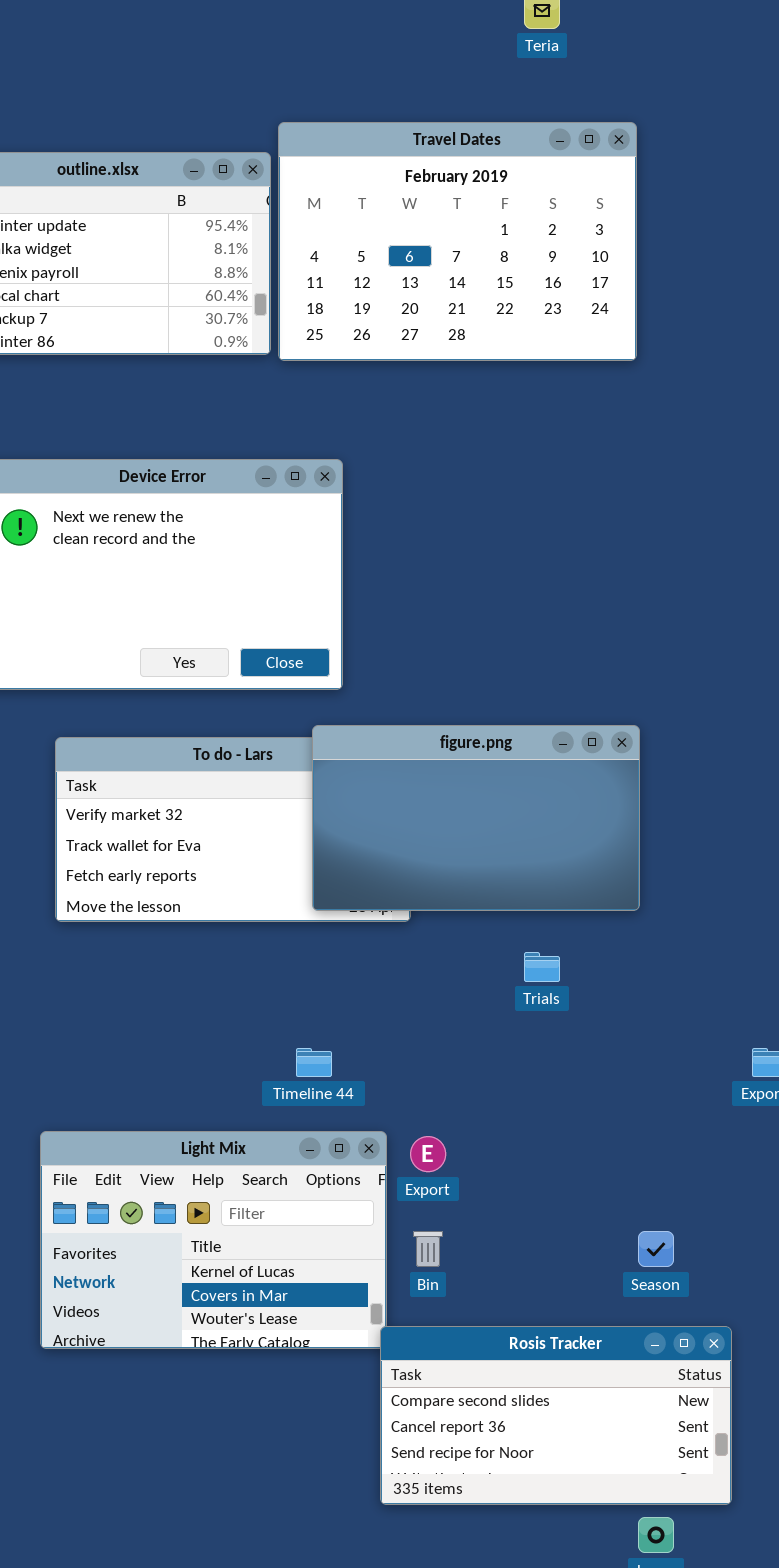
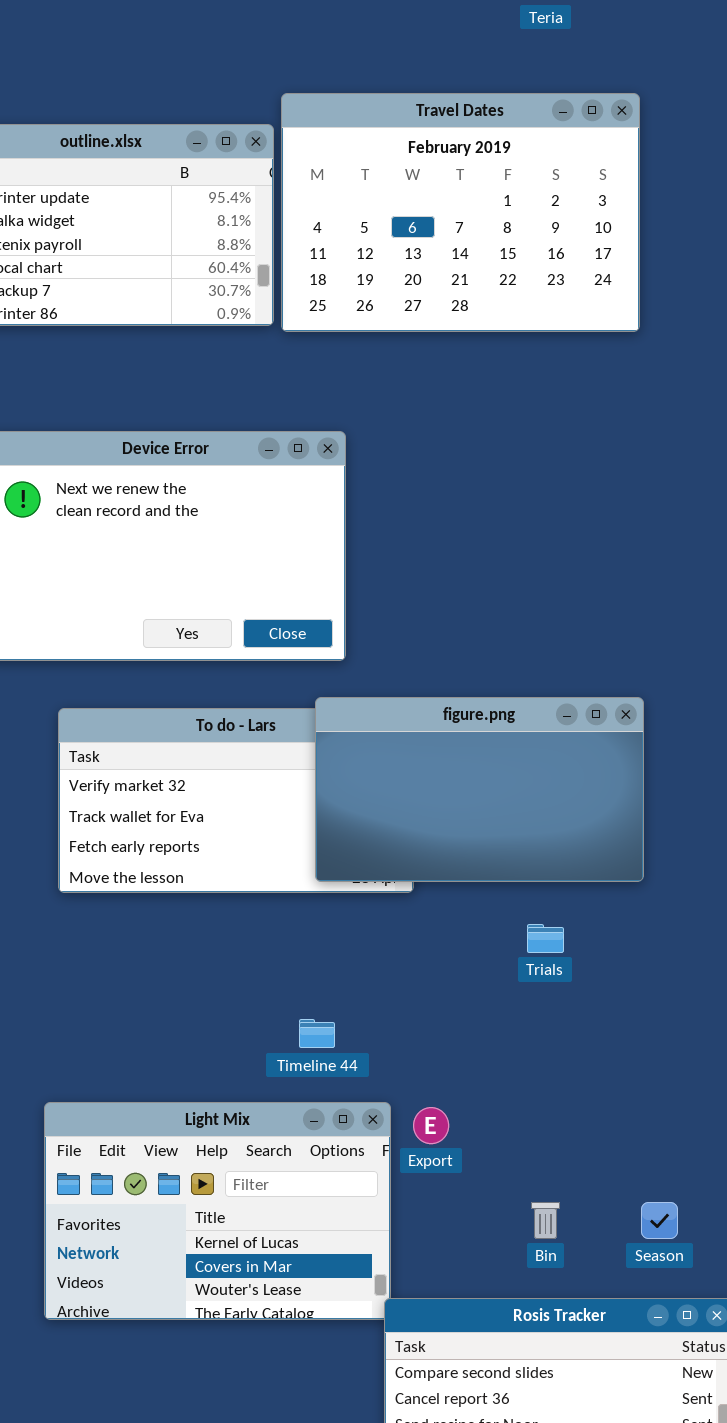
Bin: [413,1231,443,1267] -> [531,1202,560,1239], moved

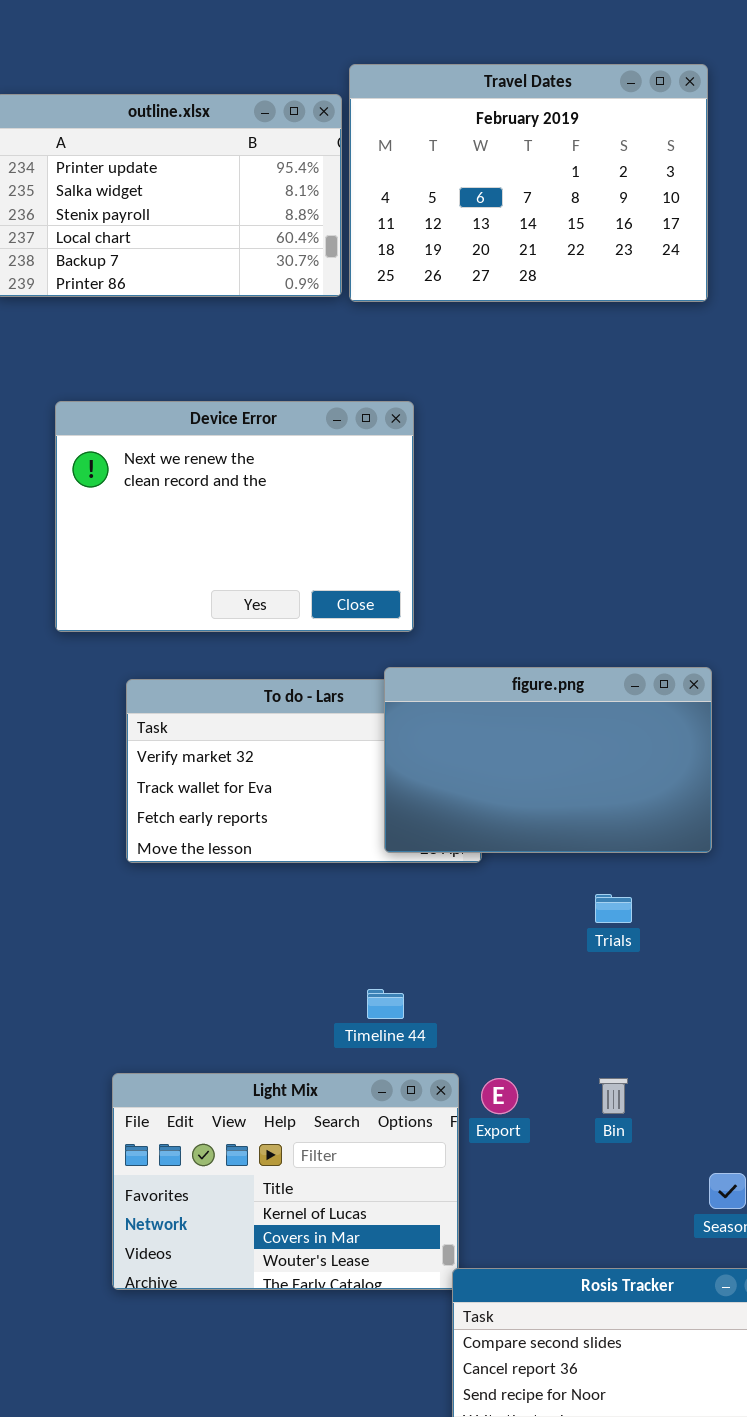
Bin: [531,1202,560,1239] -> [599,1078,628,1114], moved

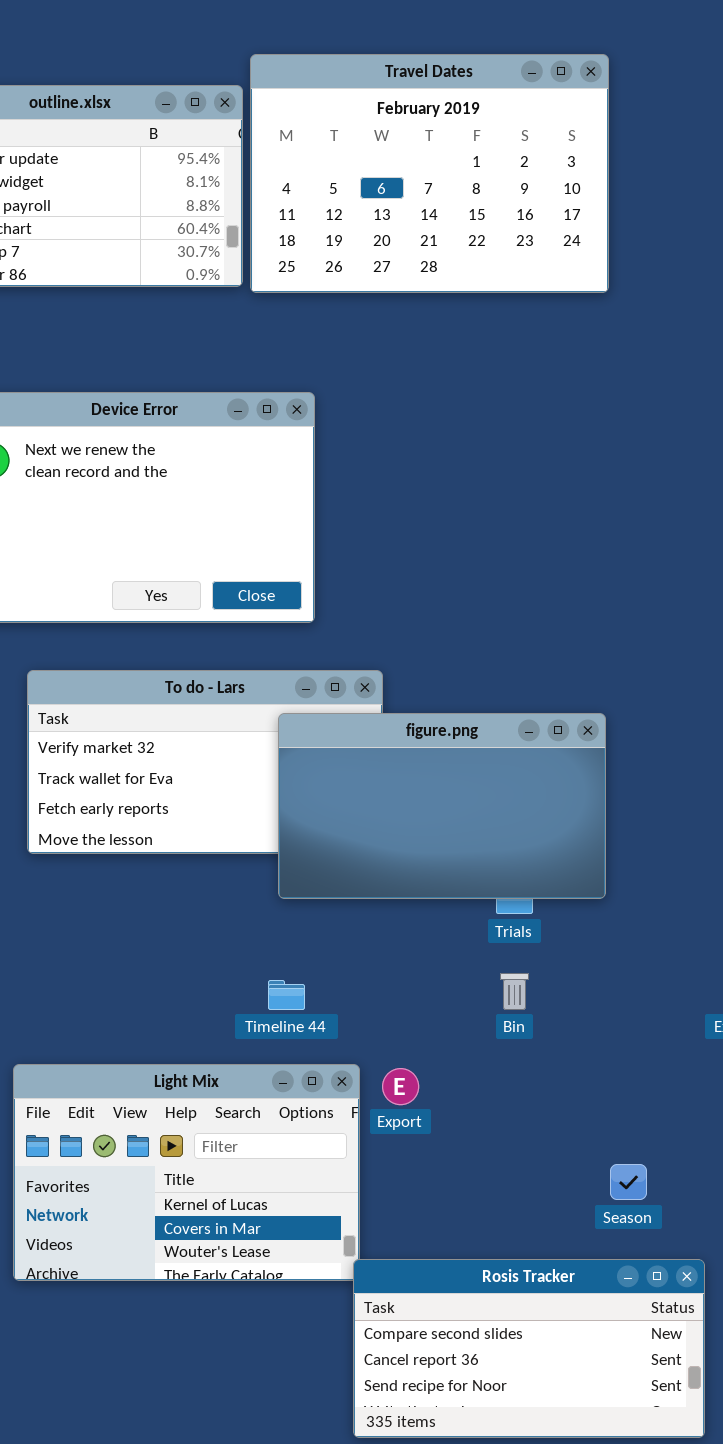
figure.png: [384,667,712,853] -> [278,713,606,899], moved
Bin: [599,1078,628,1114] -> [500,973,529,1010], moved

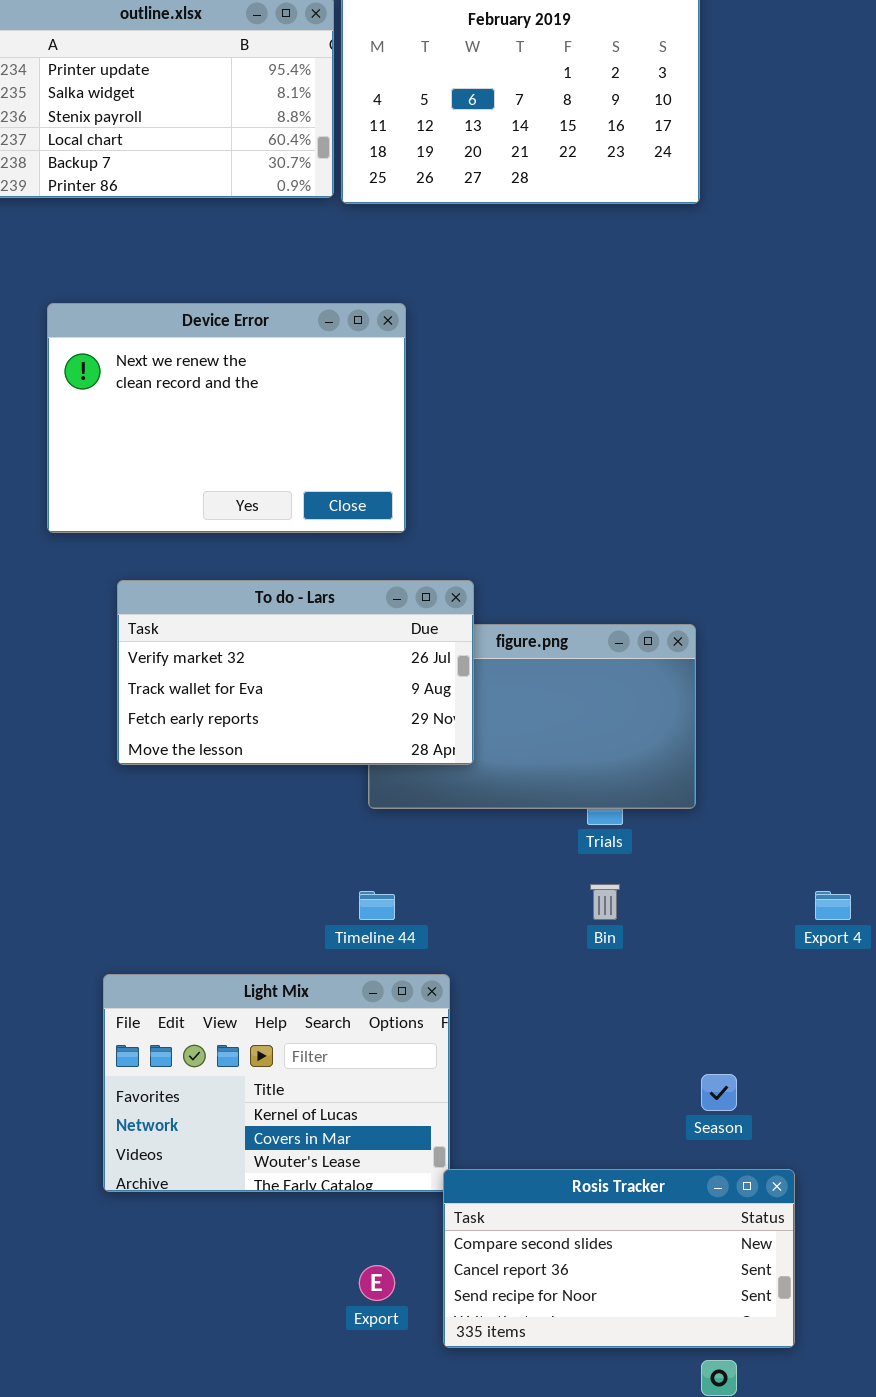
To do - Lars: [27,670,383,854] -> [117,580,474,765], raised
Export: [382,1068,419,1105] -> [359,1265,395,1301], moved

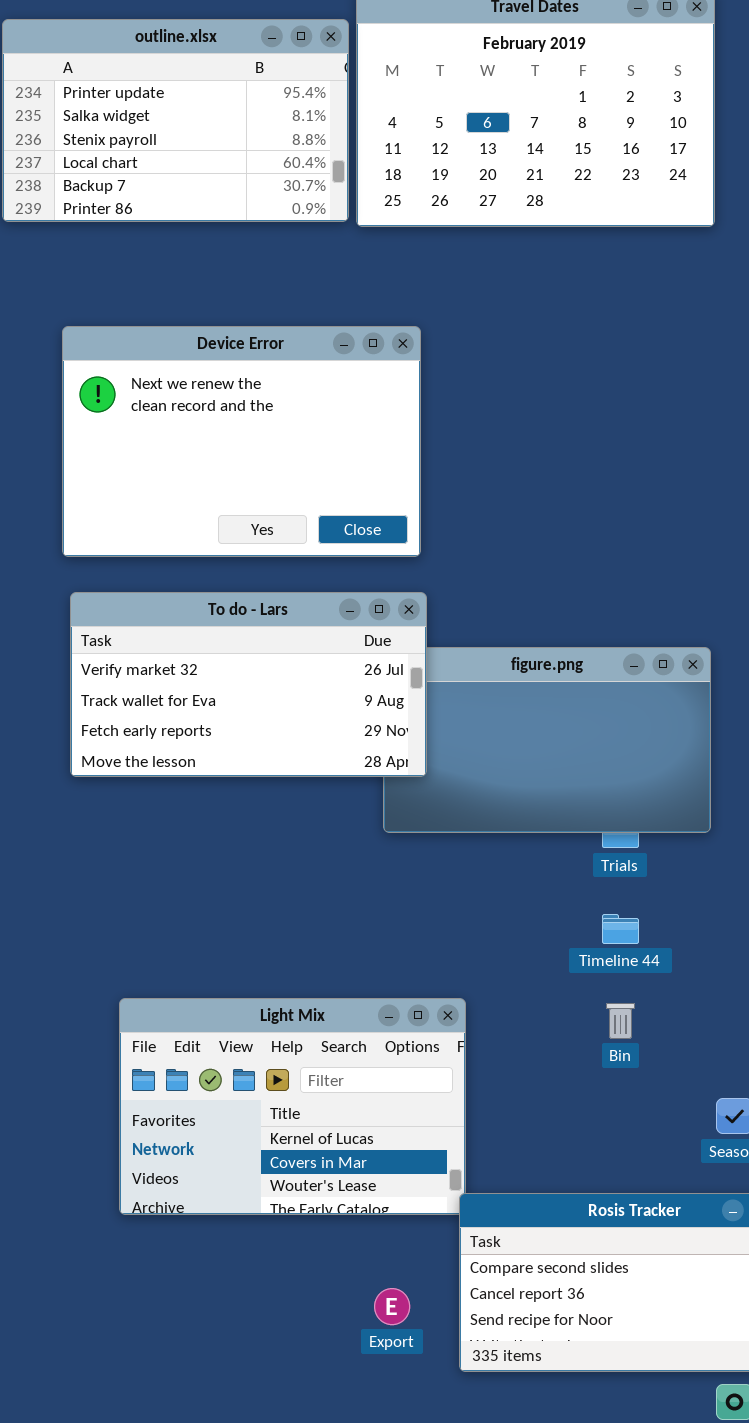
To do - Lars: [117,580,474,765] -> [70,592,427,777], moved
Bin: [590,884,620,920] -> [606,1003,635,1039], moved
Timeline 44: [359,891,395,920] -> [602,914,639,944], moved

